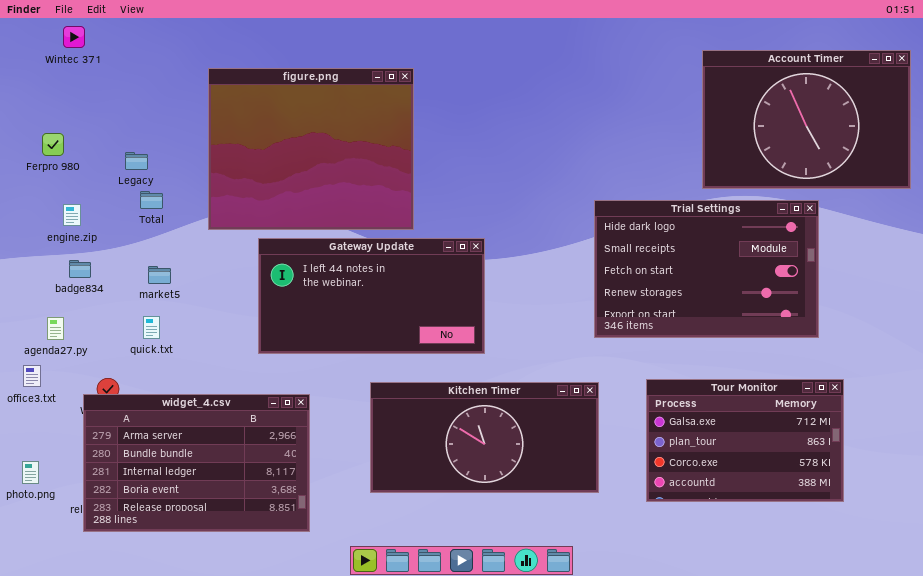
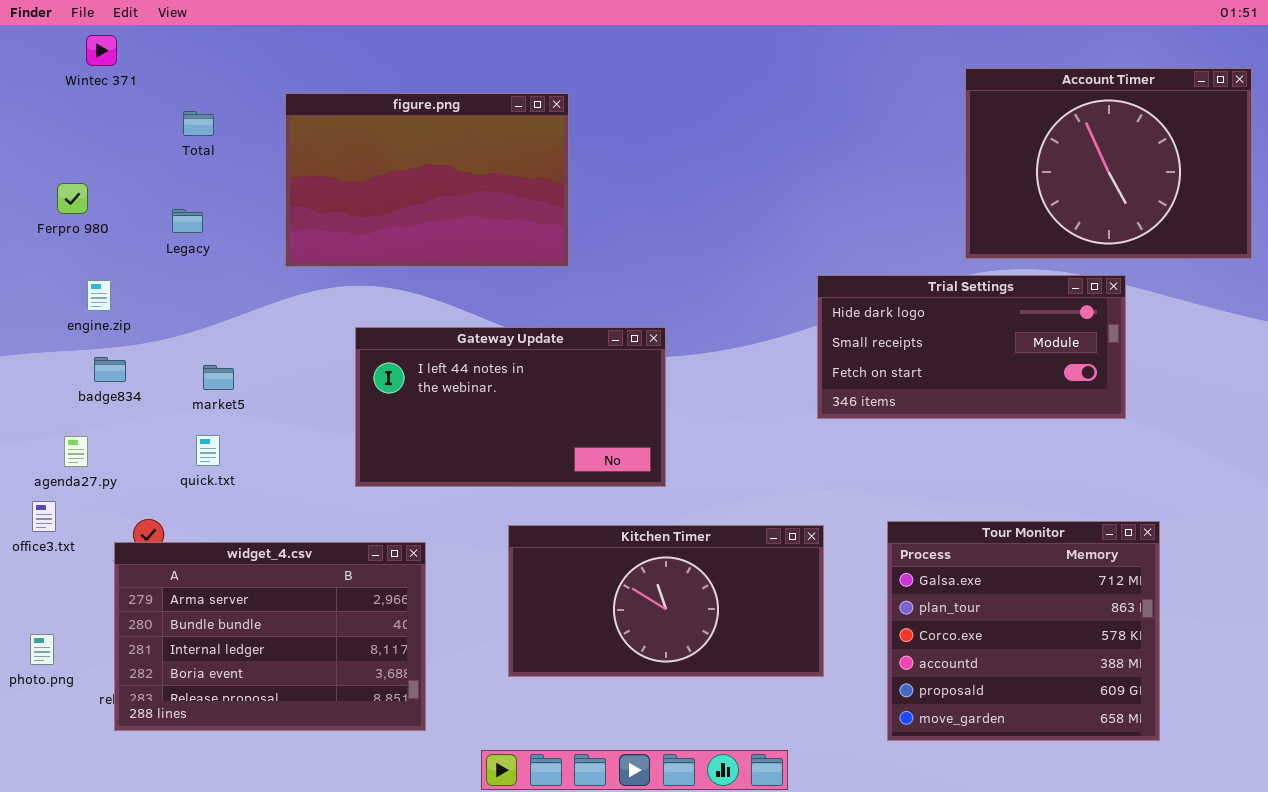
figure.png: [208,68,414,230] -> [285,93,569,267], resized
Total: [140,191,163,209] -> [183,111,214,136], moved
Trial Settings: [594,200,819,338] -> [817,275,1126,419], resized
Tour Monitor: [646,379,844,502] -> [887,521,1160,741], resized

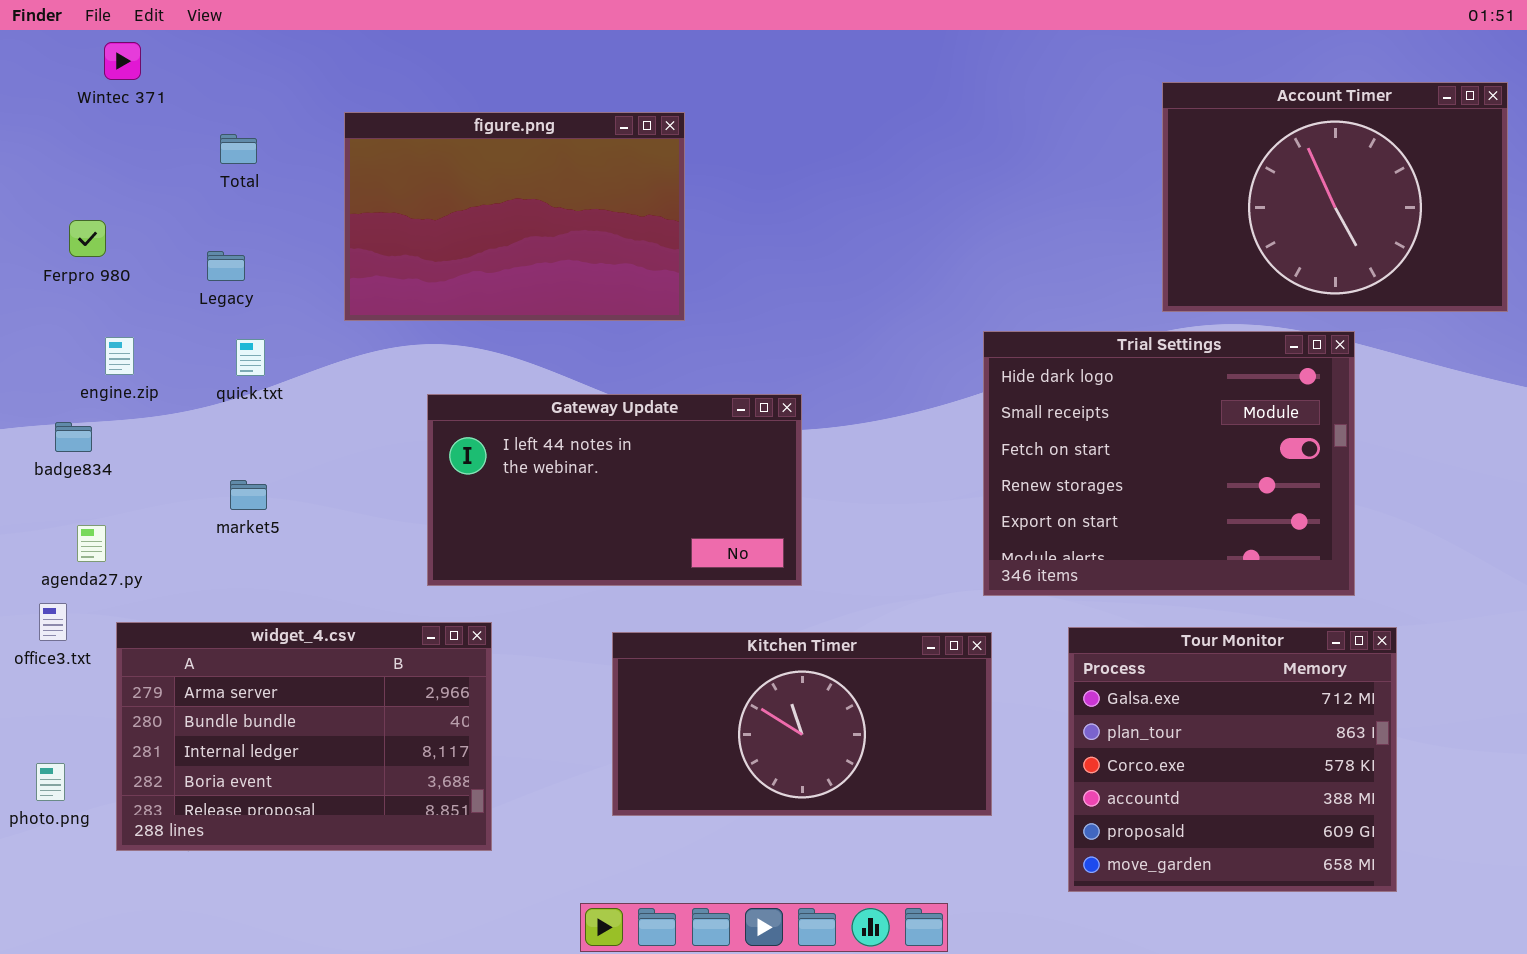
Trial Settings: [817,275,1126,419] -> [983,331,1355,596], resized
badge834: [94,357,126,382] -> [55,422,92,452], moved
market5: [203,365,234,390] -> [230,480,267,510], moved
quick.txt: [196,435,220,466] -> [236,339,265,376], moved
widget_4.csv: [114,542,426,731] -> [116,622,492,851], moved

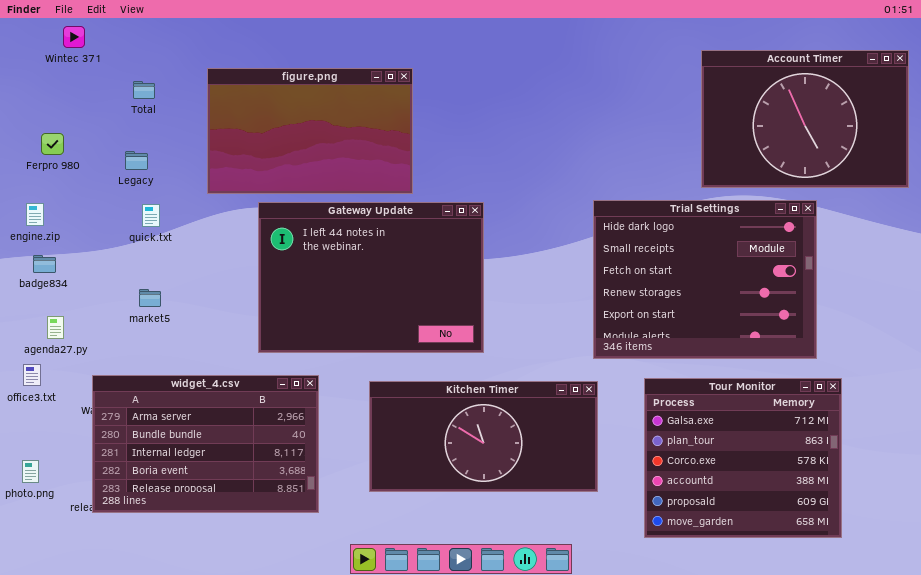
engine.zip: [105,337,134,375] -> [26,203,44,226], moved
Gateway Update: [427,394,802,586] -> [258,202,484,353], resized
widget_4.csv: [116,622,492,851] -> [92,375,319,513], moved

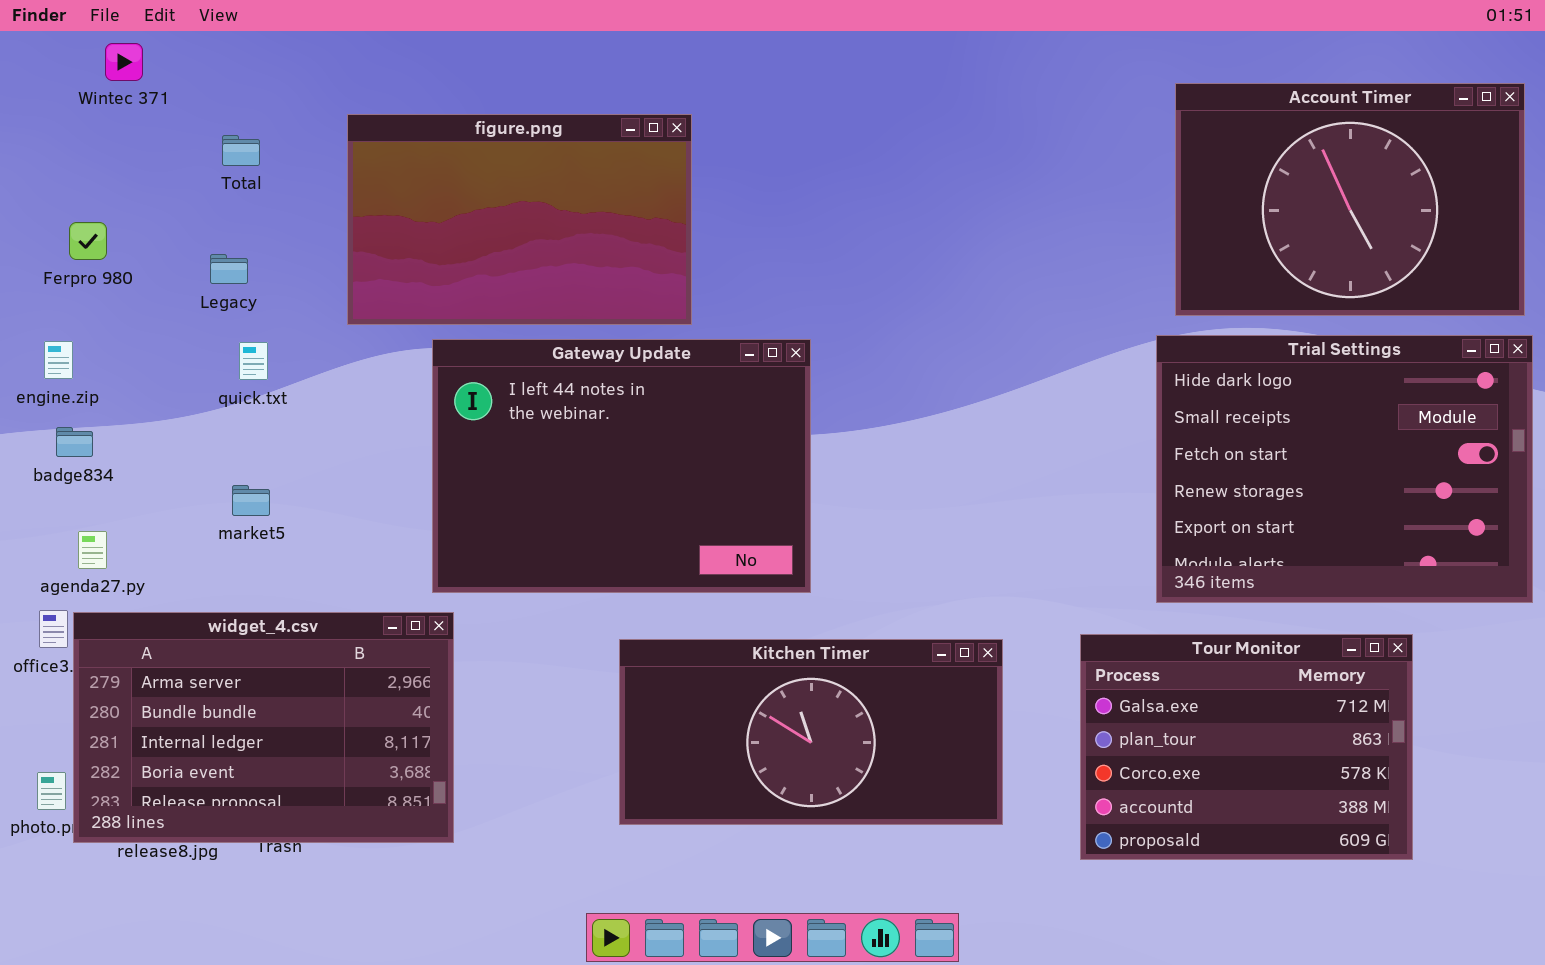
Trial Settings: [593,200,817,359] -> [1156,335,1533,603], moved
widget_4.csv: [92,375,319,513] -> [73,612,454,843], moved
Tour Monitor: [644,378,842,538] -> [1080,634,1413,860], resized

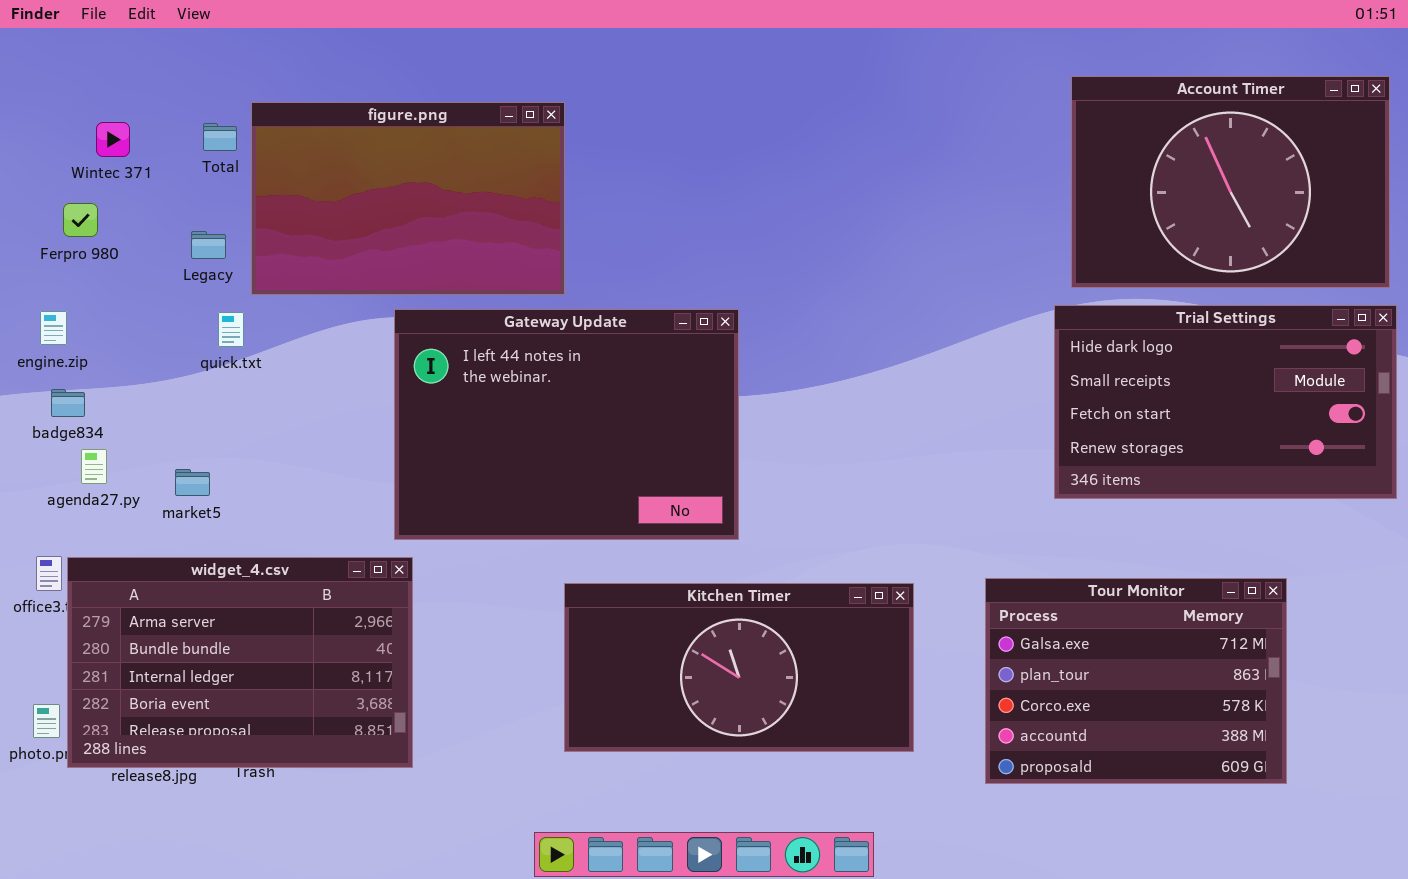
Wintec 371: [105,43,143,81] -> [96,122,130,157], moved
figure.png: [347,114,692,325] -> [251,102,565,295], moved
Trial Settings: [1156,335,1533,603] -> [1054,305,1397,499], resized
market5: [232,485,270,516] -> [175,469,210,496], moved
agenda27.py: [78,531,107,569] -> [81,449,107,484], moved

